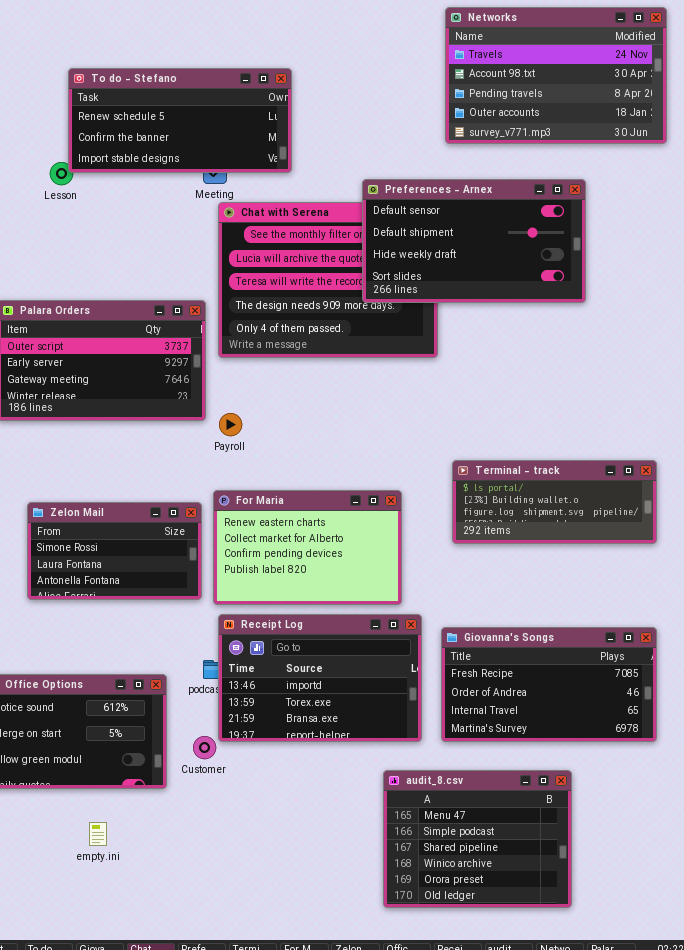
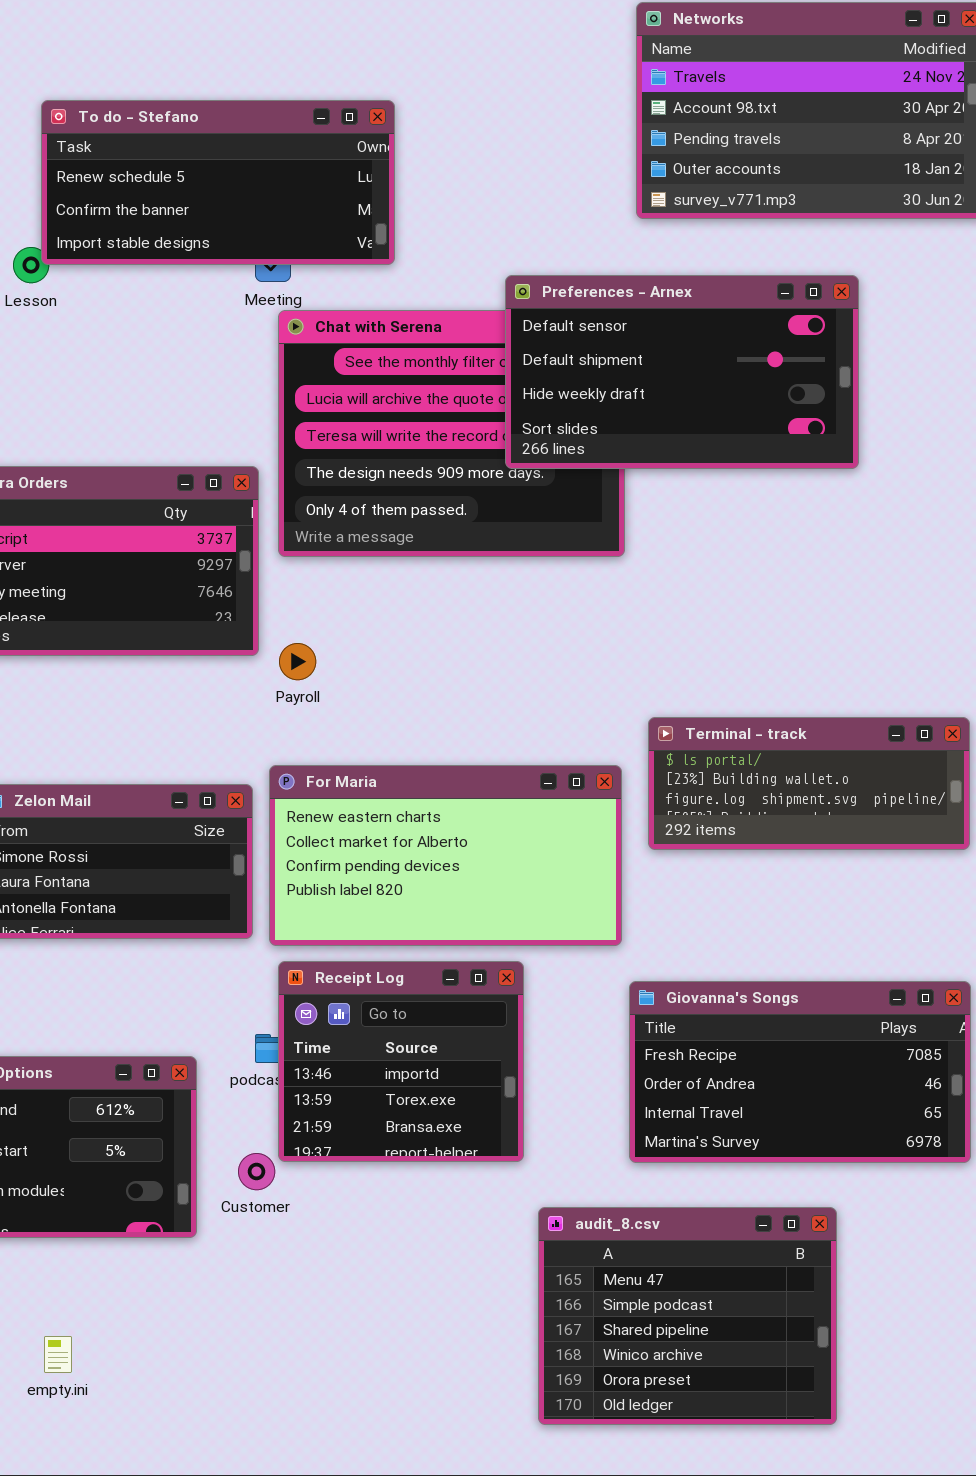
For Maria: [213,490,402,605] -> [269,765,622,946], resized
Receipt Log: [218,614,422,742] -> [278,961,524,1162], resized
empty.ini: [89,822,107,846] -> [44,1336,72,1373], moved

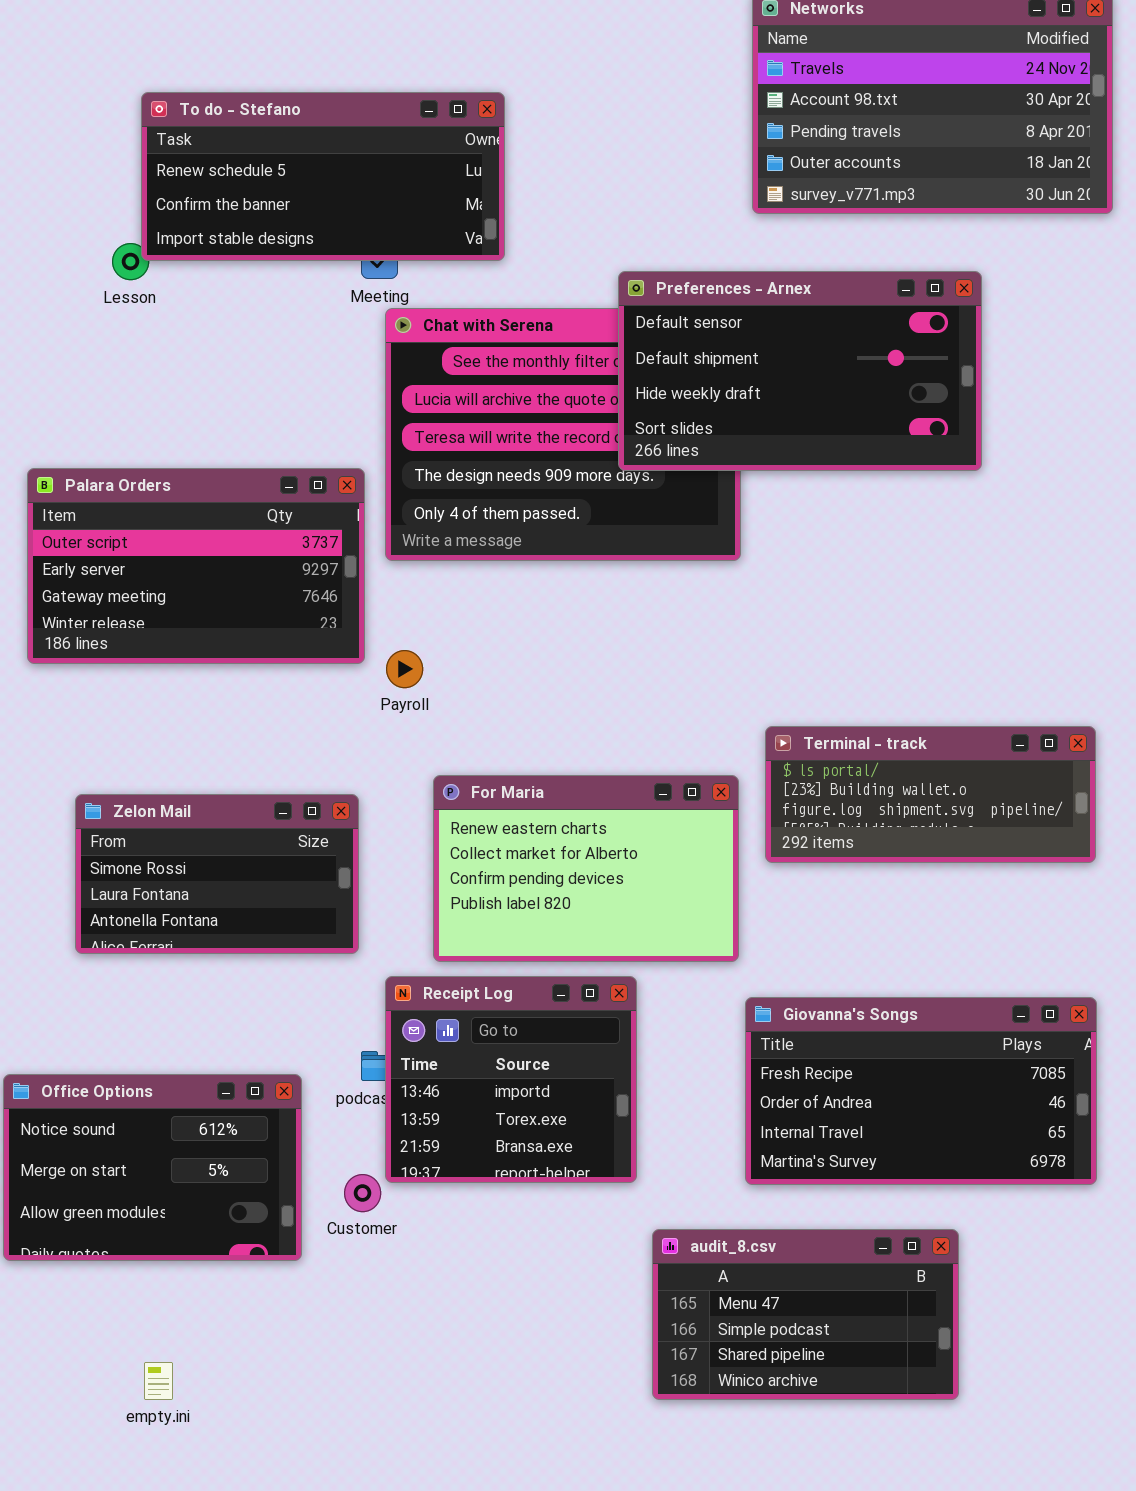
For Maria: [269,765,622,946] -> [433,775,739,962], resized
audit_8.csv: [538,1207,837,1425] -> [652,1229,959,1400], resized

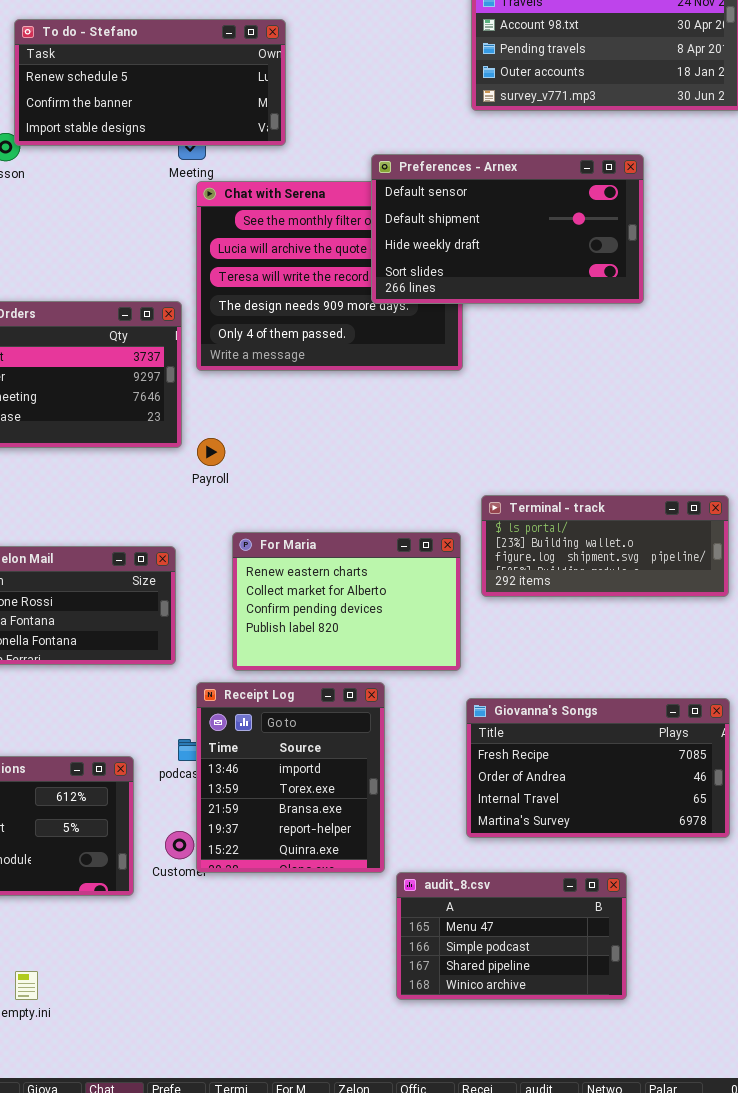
Receipt Log: [385,976,637,1183] -> [196,682,385,873], resized

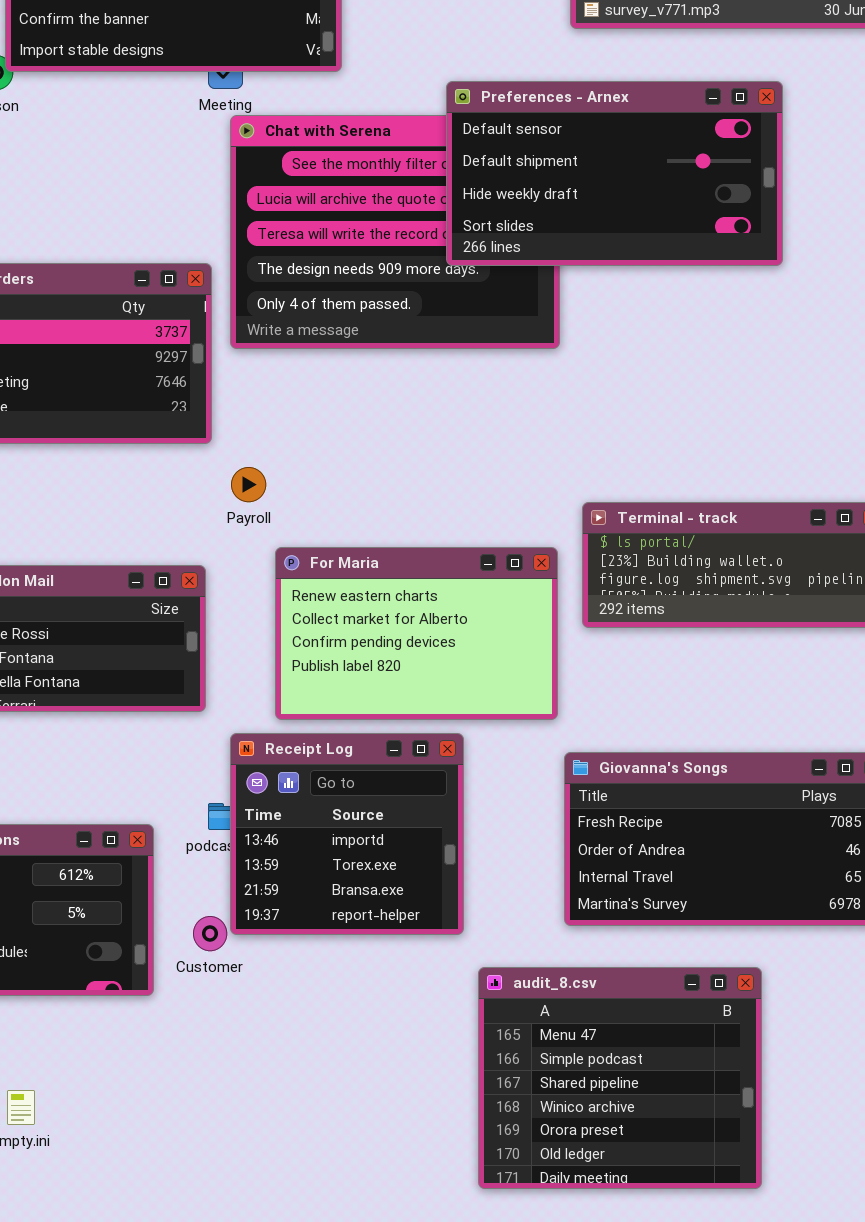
Payroll: [197,438,225,466] -> [231,467,266,502], moved
Receipt Log: [196,682,385,873] -> [230,733,464,935], resized
audit_8.csv: [396,872,627,1000] -> [478,967,762,1189], resized

